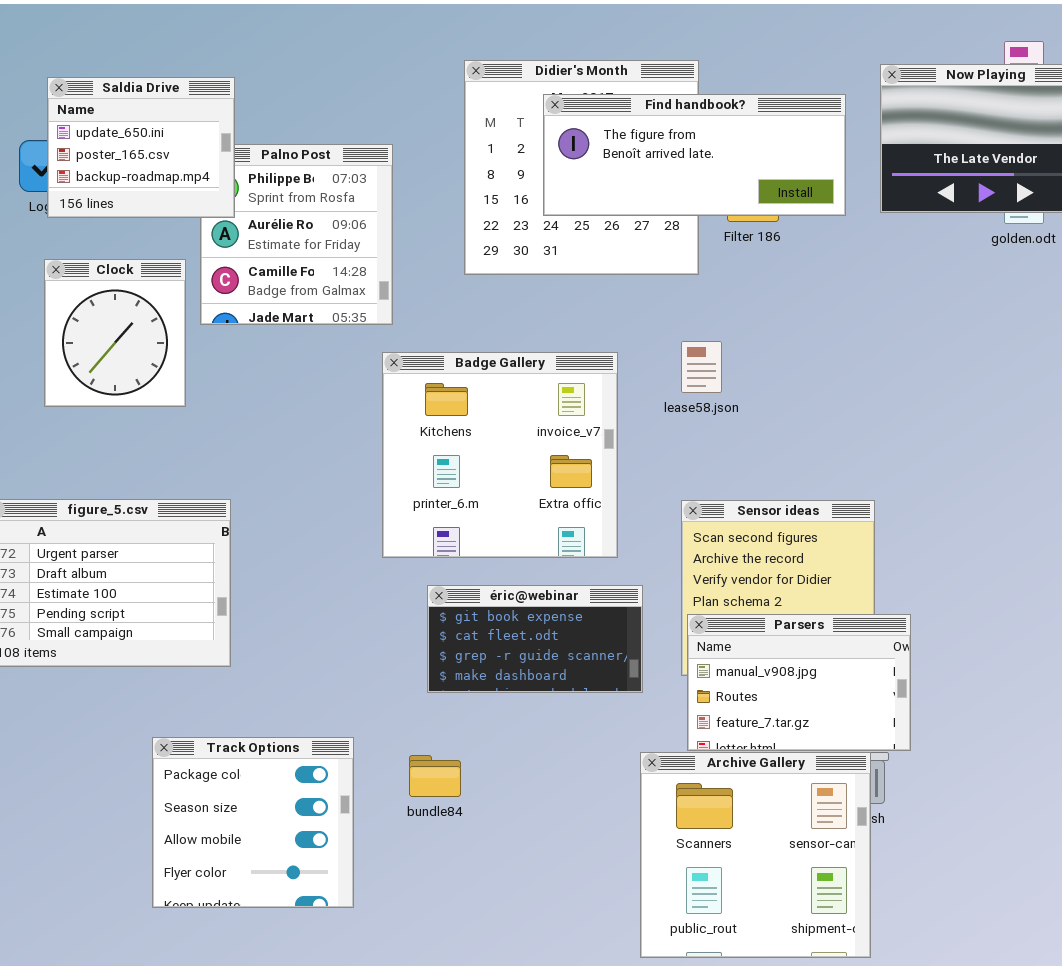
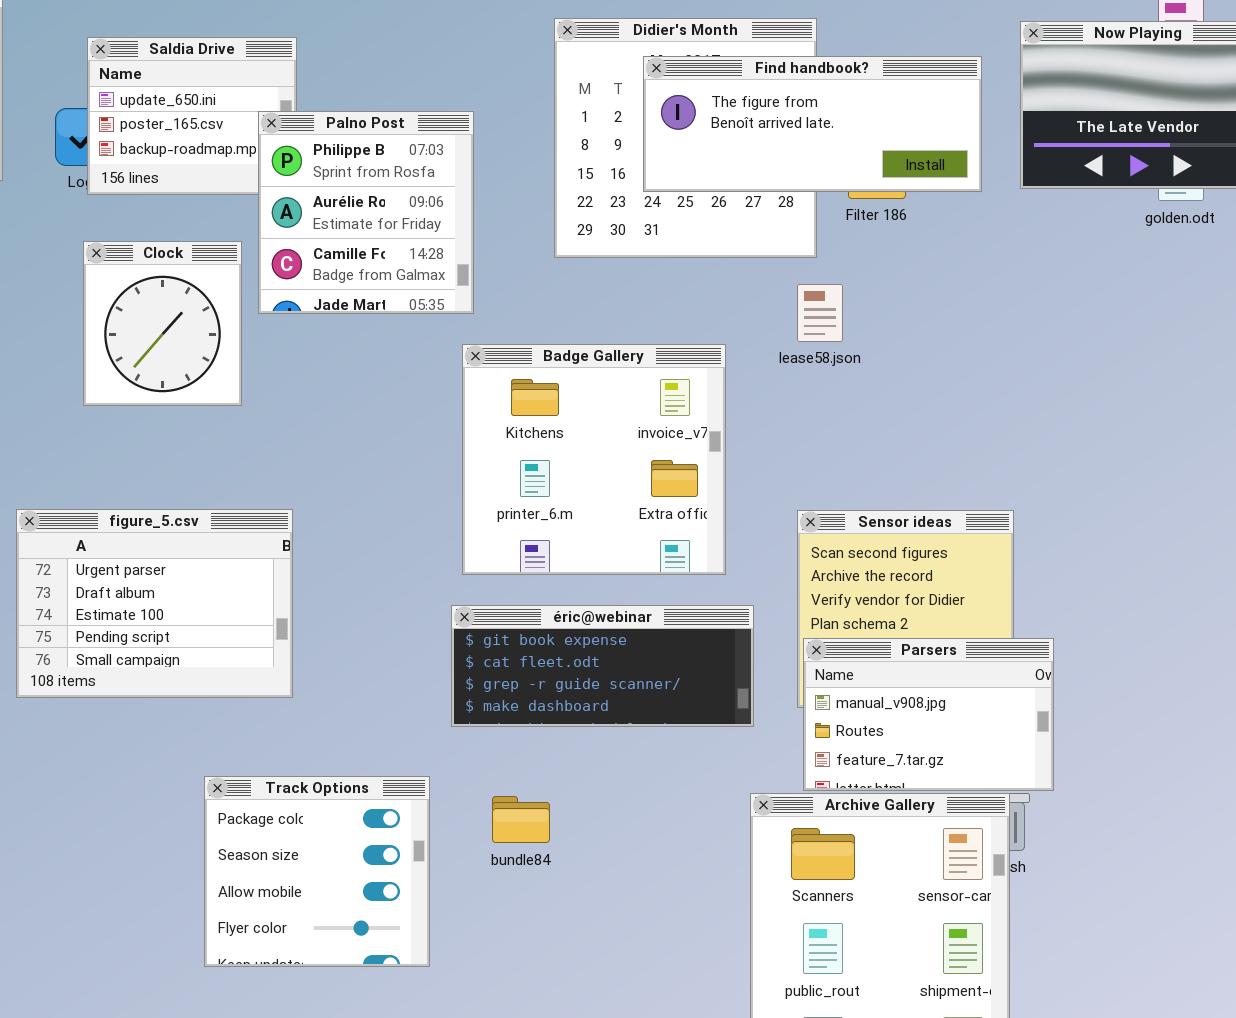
Palno Post: [200,144,393,325] -> [258,111,474,314], raised
lease58.json: [681,341,722,393] -> [797,284,843,342], moved
éric@webinar: [427,585,643,693] -> [451,605,754,727], resized

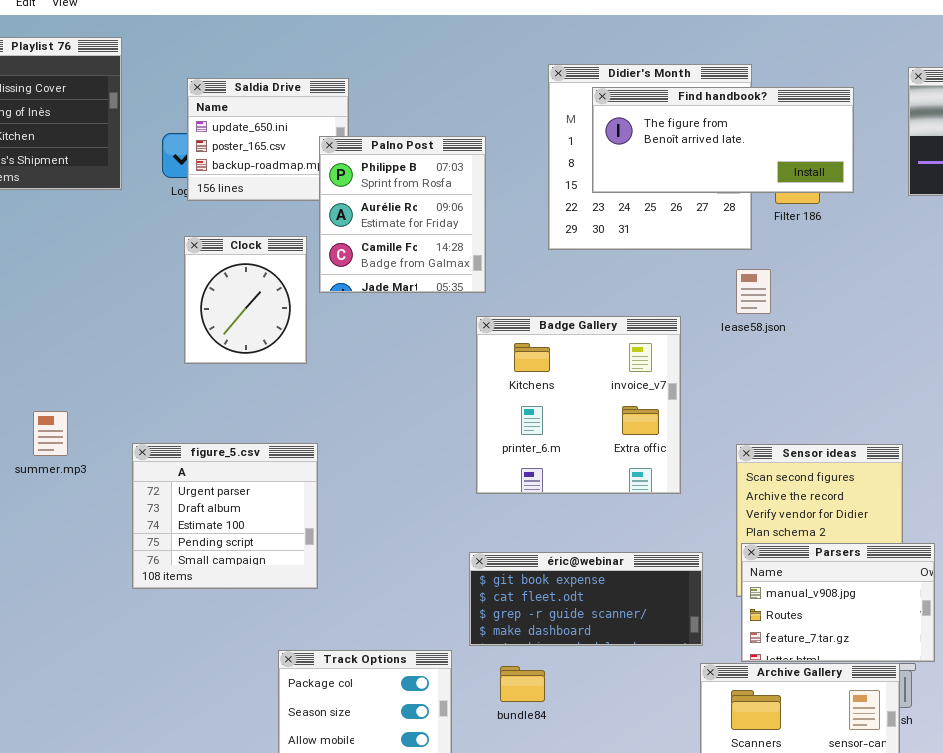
Find handbook?: [643,56,982,192] -> [592,87,854,193], moved
figure_5.csv: [16,509,293,698] -> [132,443,318,589], resized
éric@webinar: [451,605,754,727] -> [469,552,703,646], moved

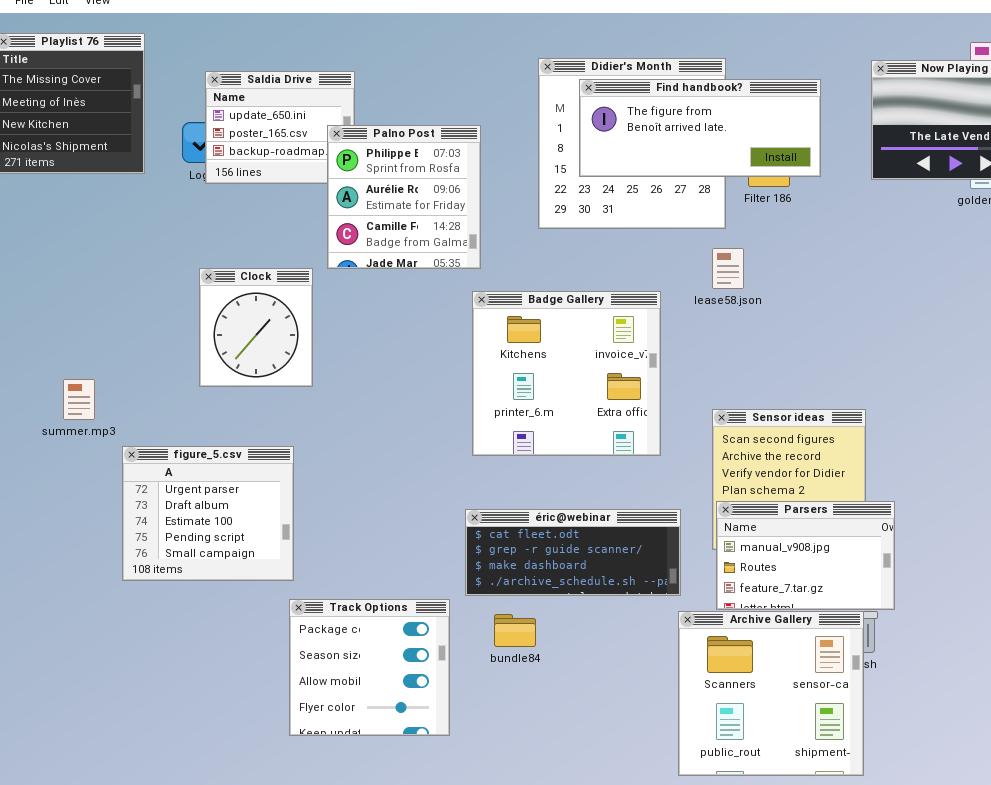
Clock: [184,236,307,364] -> [199,268,313,387], moved
figure_5.csv: [132,443,318,589] -> [122,446,294,581], moved
éric@webinar: [469,552,703,646] -> [465,509,681,596], scrolled down 1 row

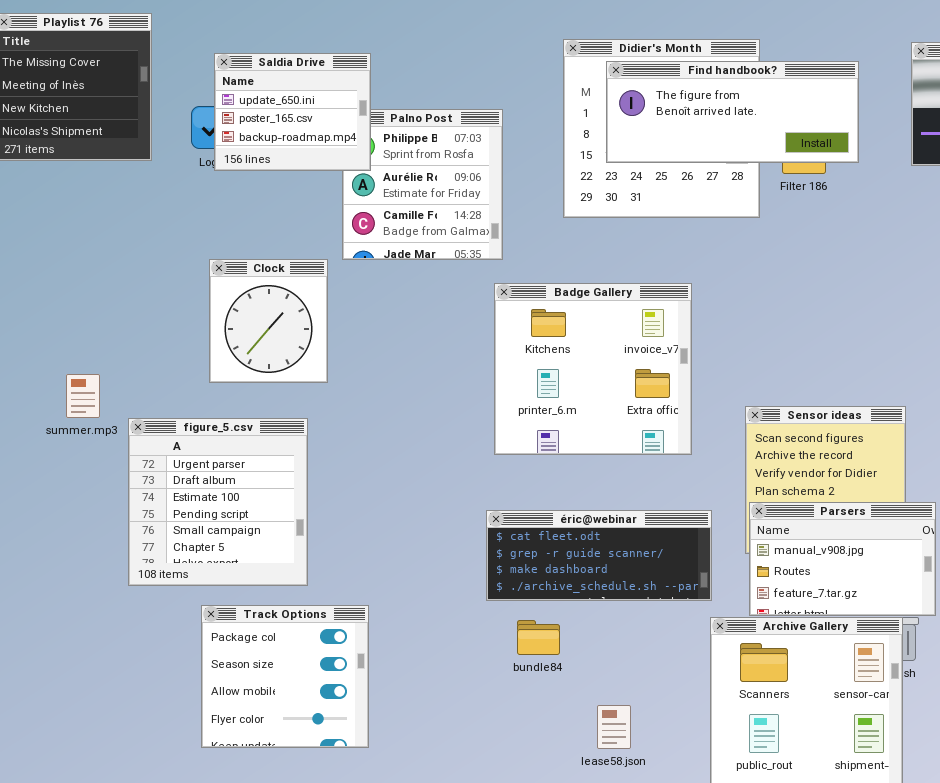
Saldia Drive: [205,71,355,184] -> [214,53,371,171], raised
lease58.json: [712,248,744,289] -> [597,705,631,749], moved
figure_5.csv: [122,446,294,581] -> [128,418,308,586], resized
Track Options: [289,599,450,736] -> [201,605,369,748], moved

